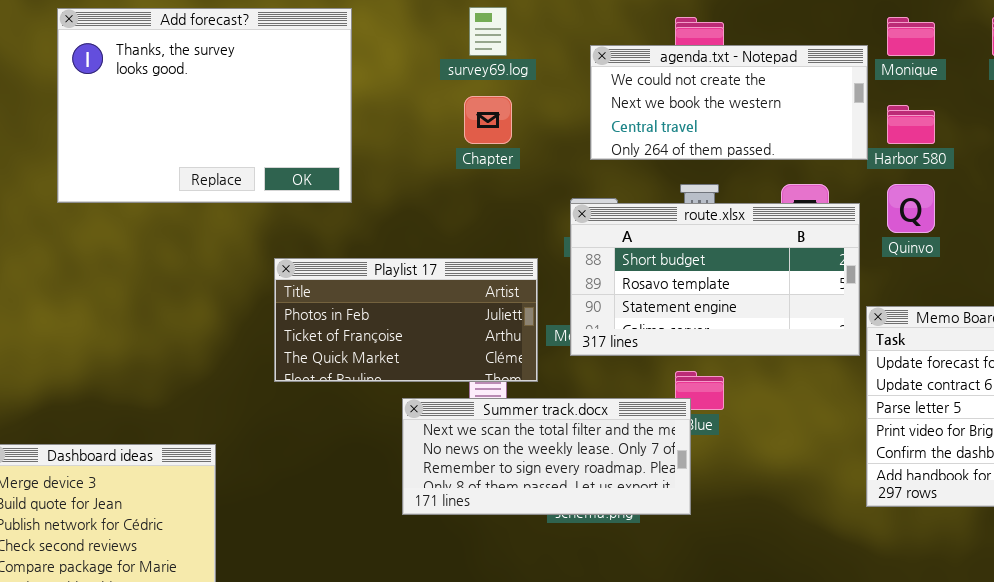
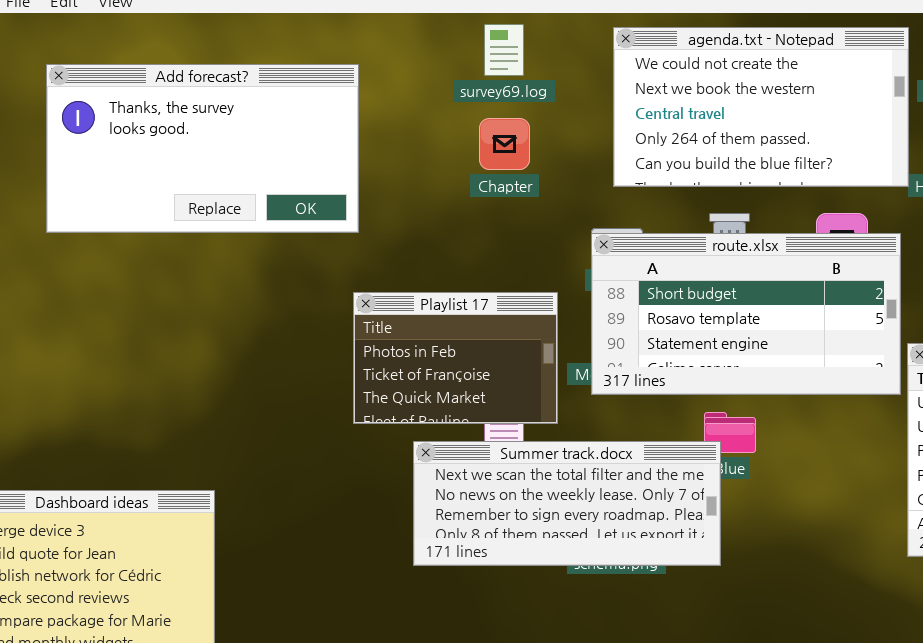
Add forecast?: [57,8,352,203] -> [46,64,359,233], resized
agenda.txt - Notepad: [590,45,868,160] -> [613,27,909,187], resized
Playlist 17: [274,258,538,382] -> [353,292,558,424], resized

